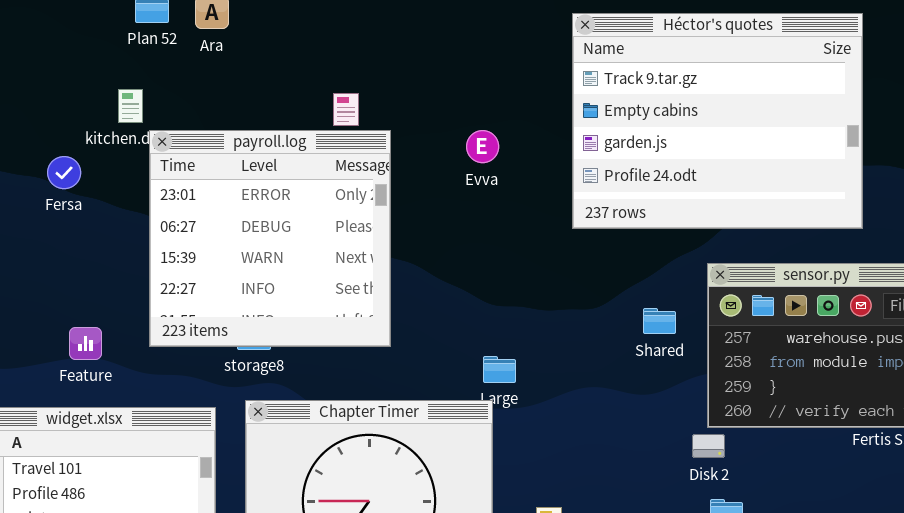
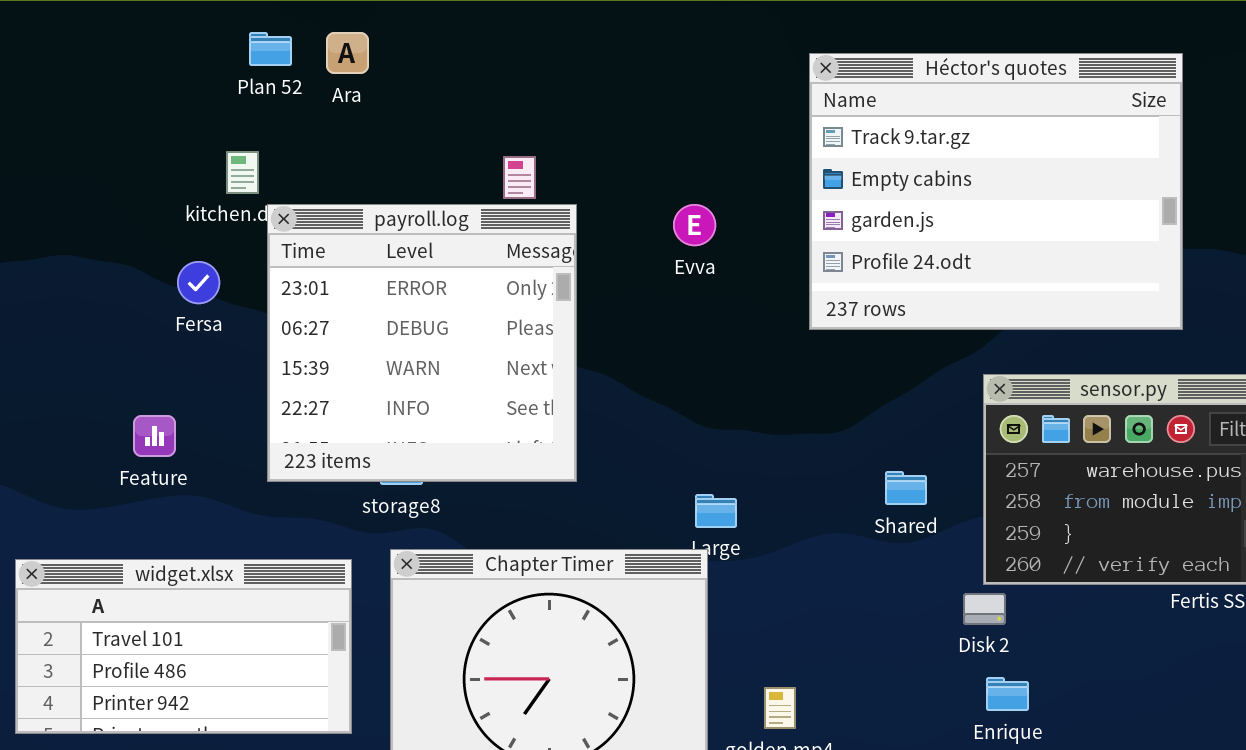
Fersa: [47,156,81,189] -> [177,261,220,304], moved
Shared: [643,308,676,334] -> [885,471,927,505], moved
Feature: [69,327,102,360] -> [133,415,176,457], moved

